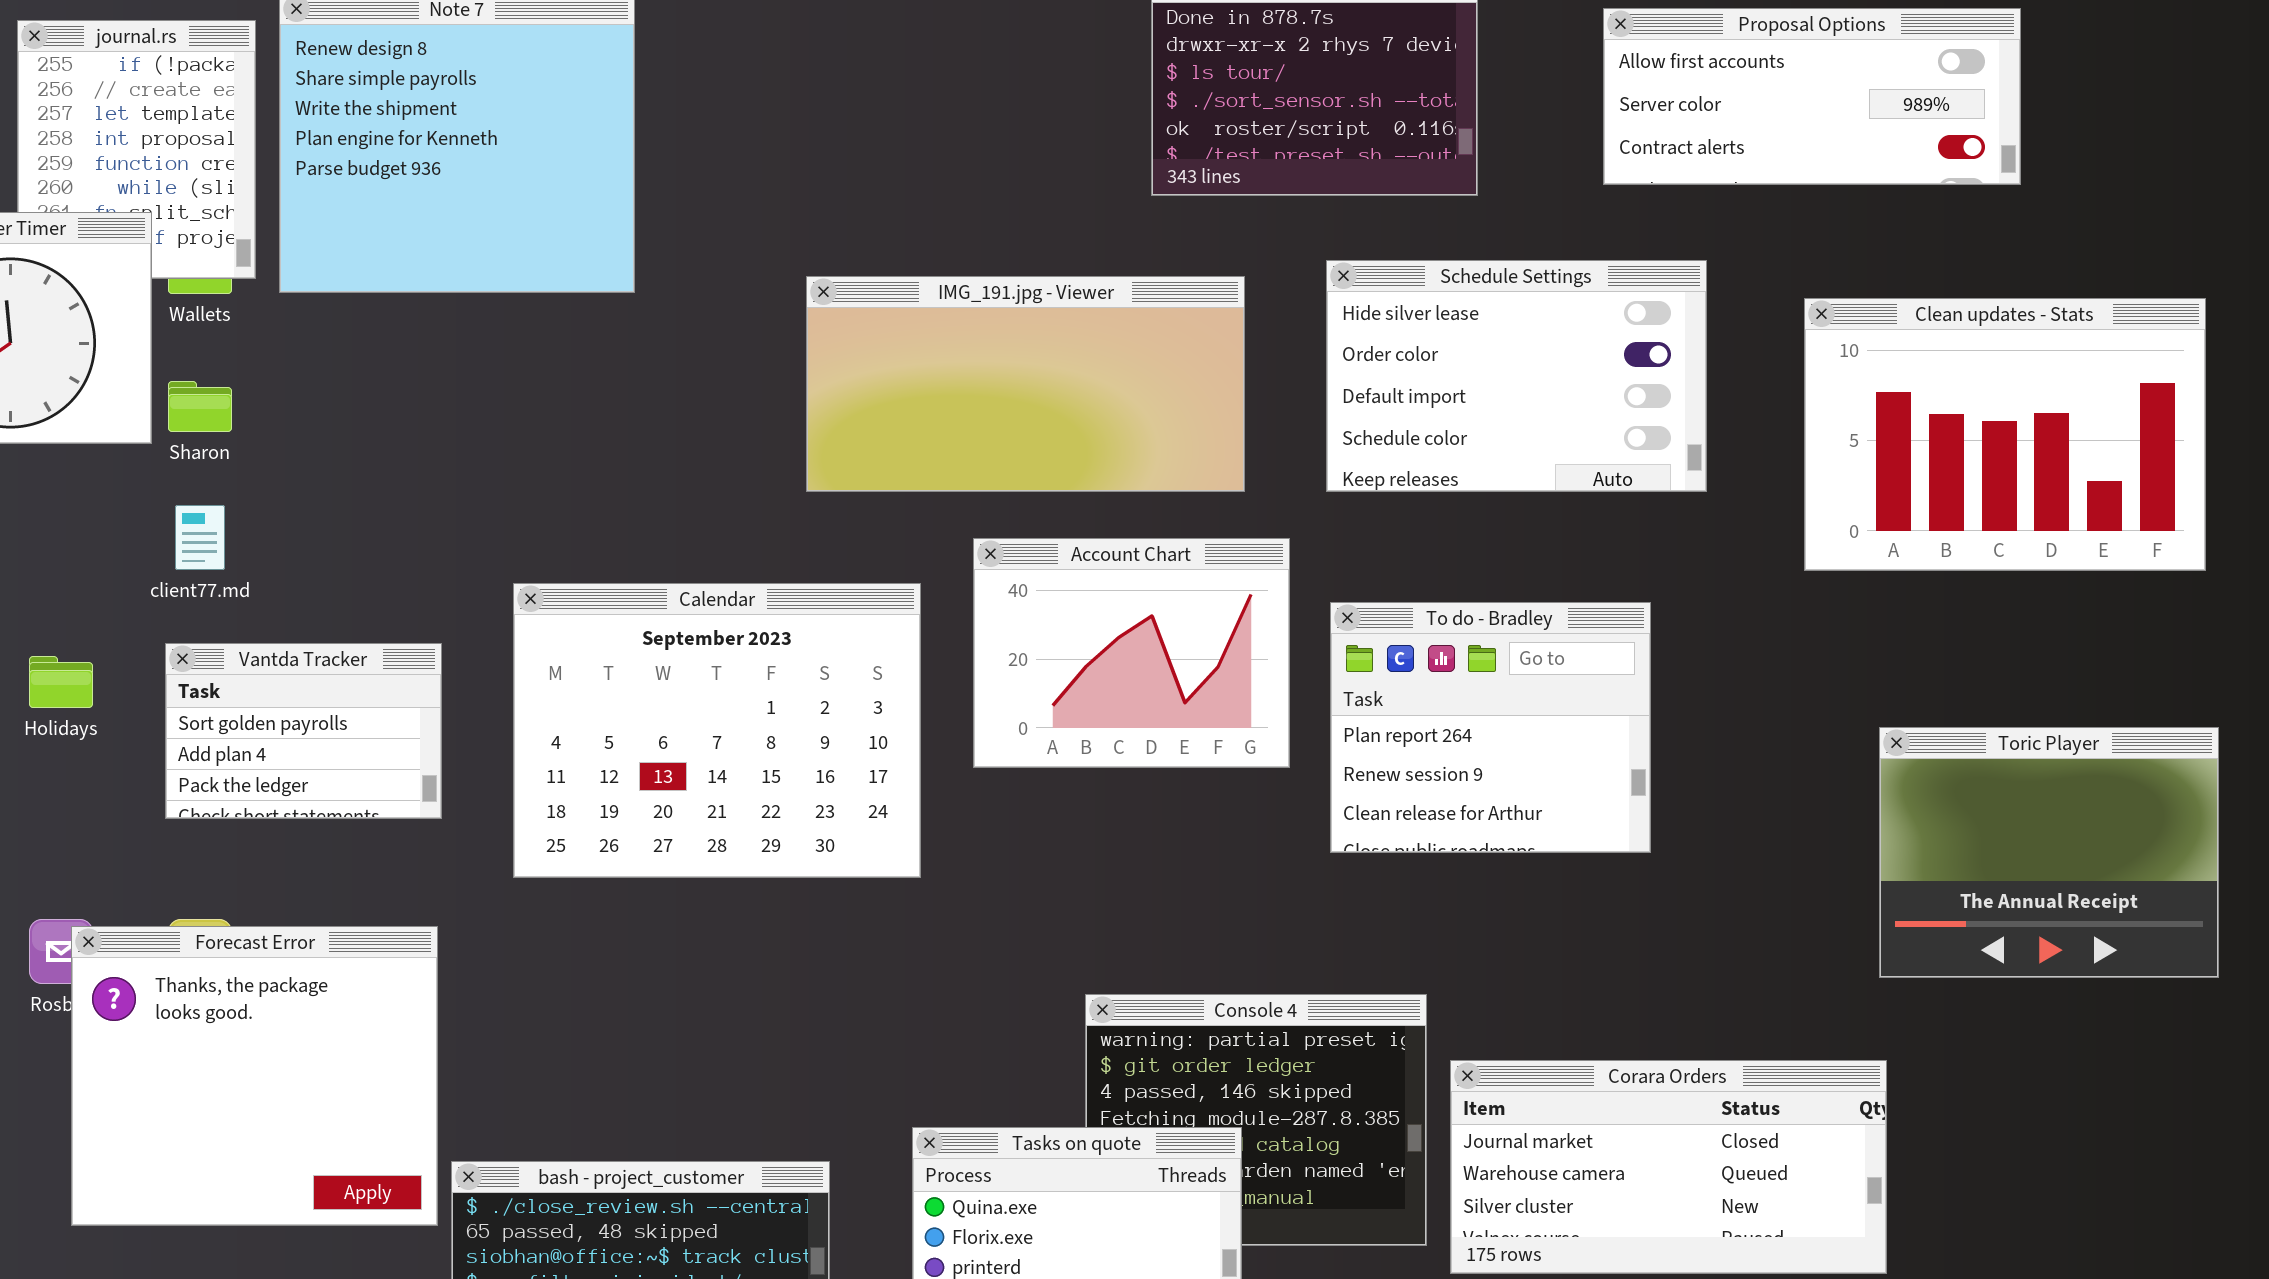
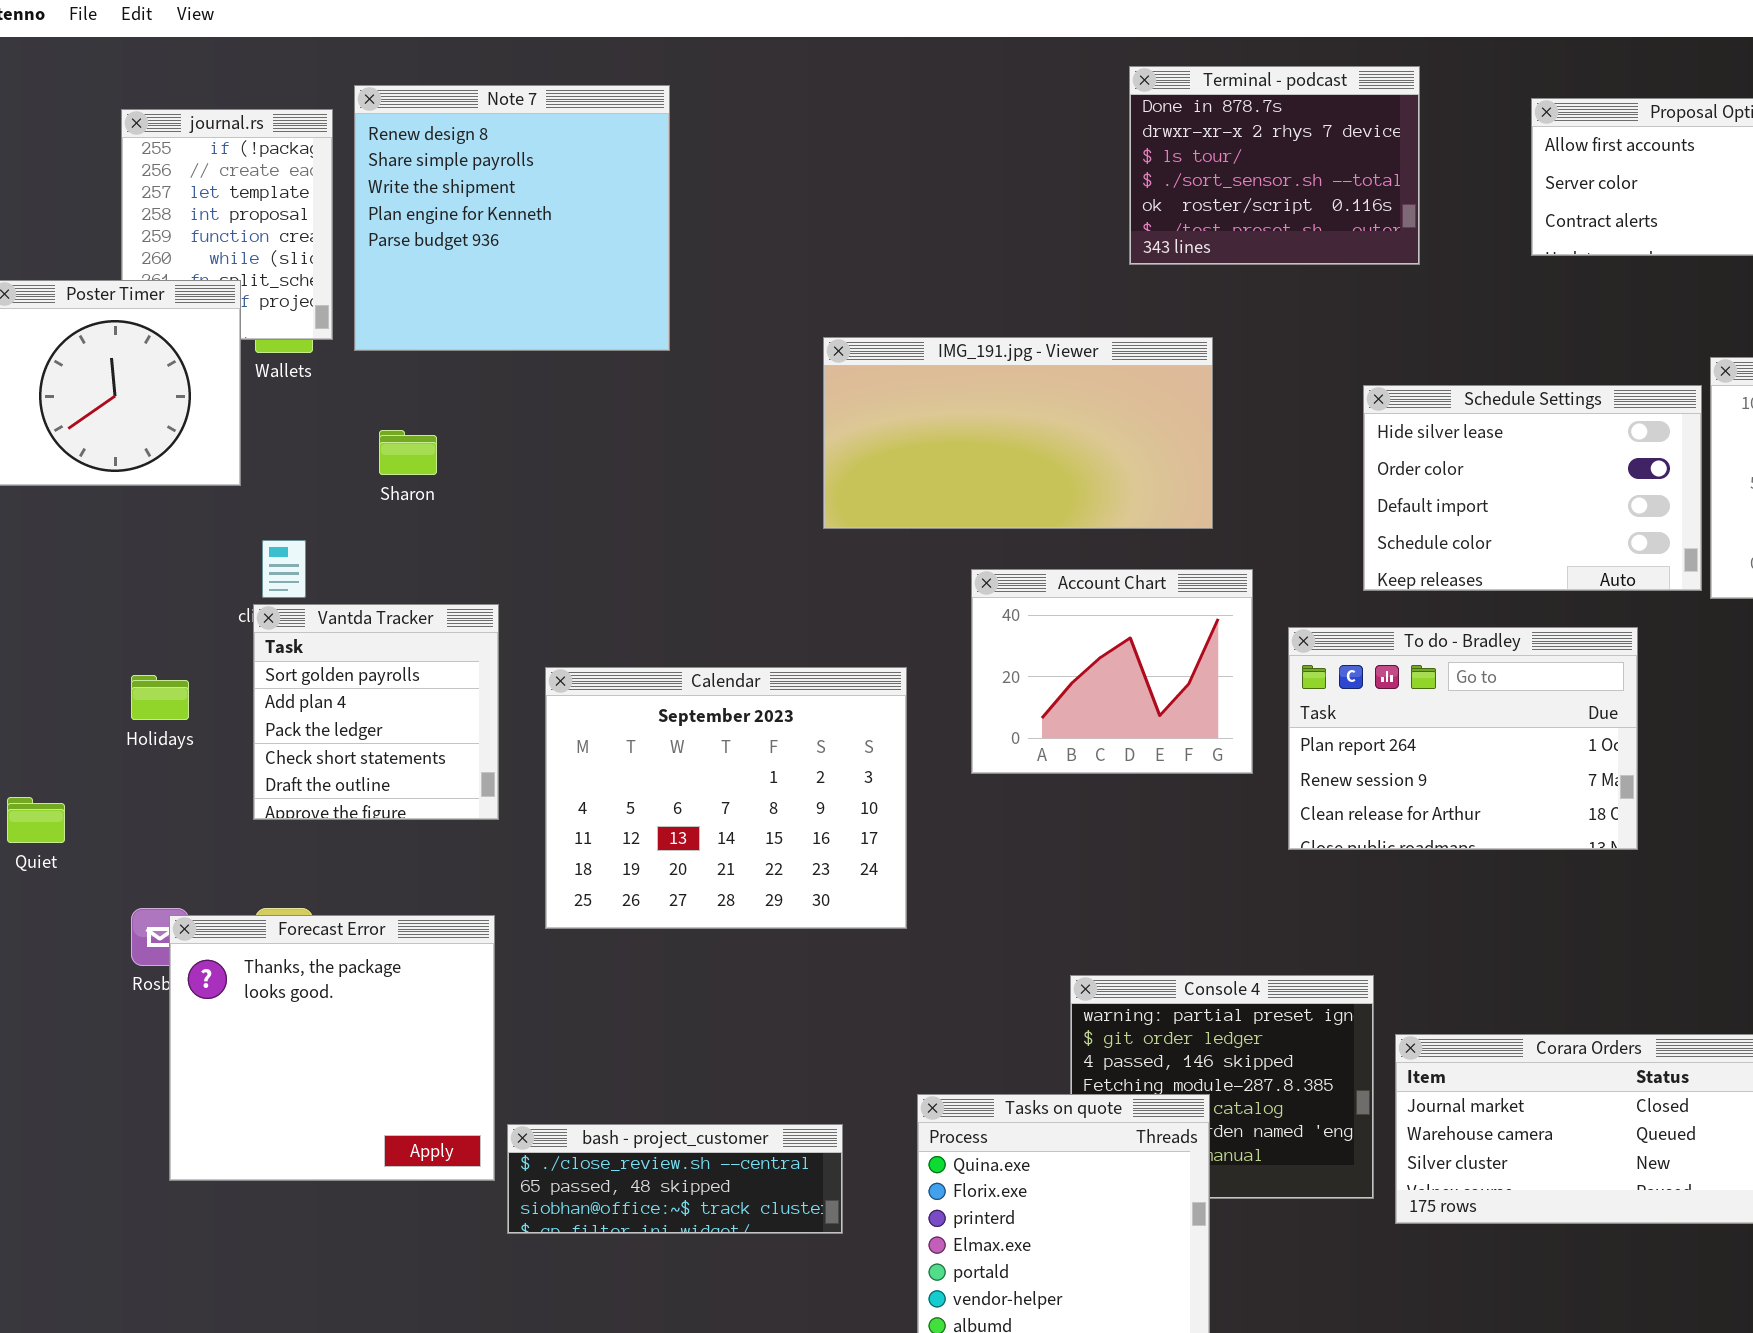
Schedule Settings: [1326,260,1707,492] -> [1363,385,1702,591], moved
Sharon: [168,381,232,432] -> [379,430,437,475], moved
Calendar: [513,583,921,878] -> [545,667,907,929], moved
To do - Bradley: [1330,602,1651,853] -> [1288,627,1638,850], resized
Vantda Tracker: [165,643,442,819] -> [253,604,499,820], resized

